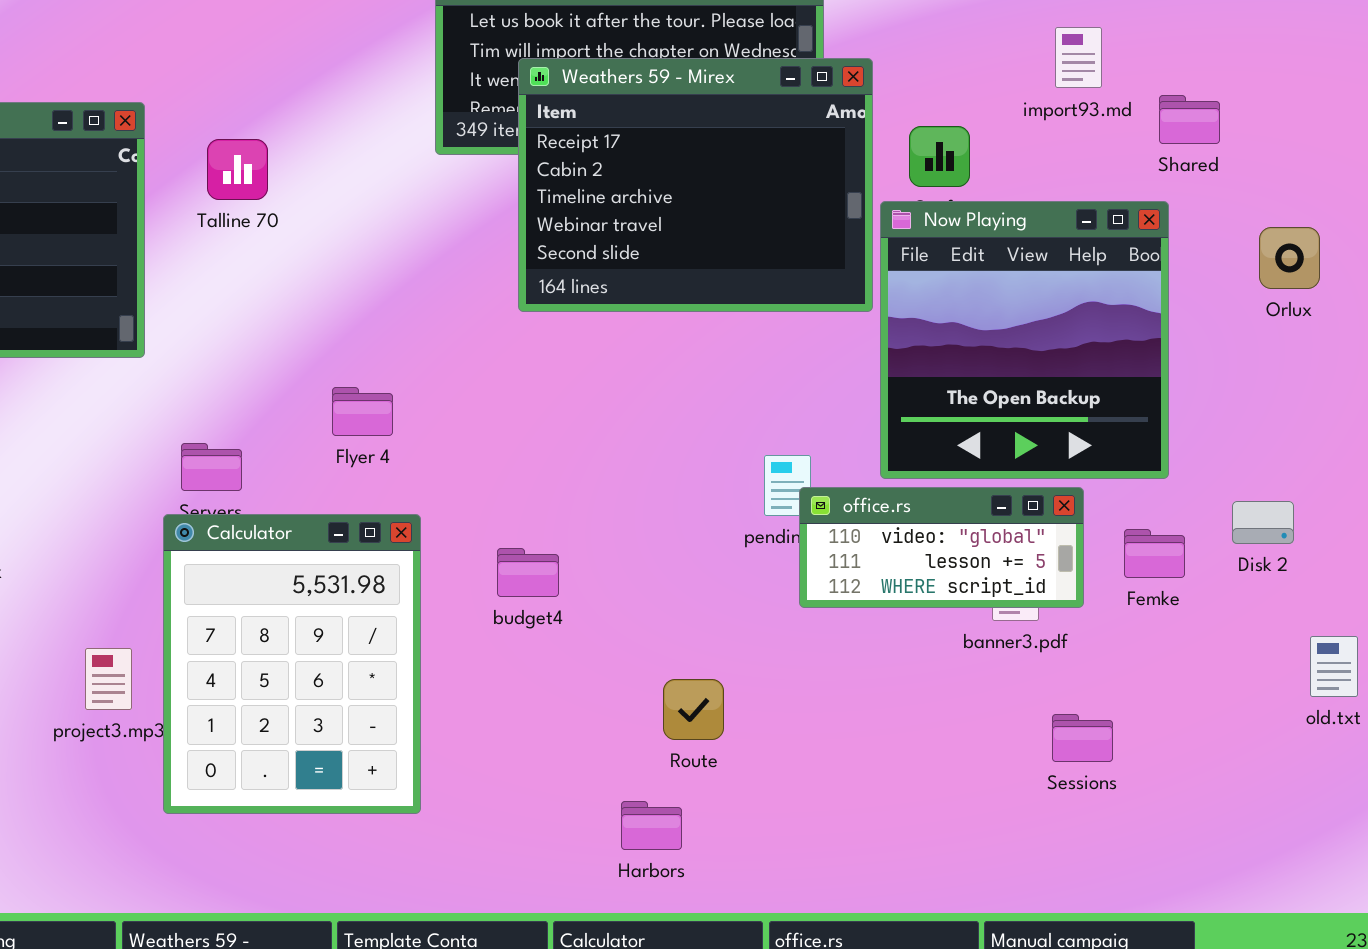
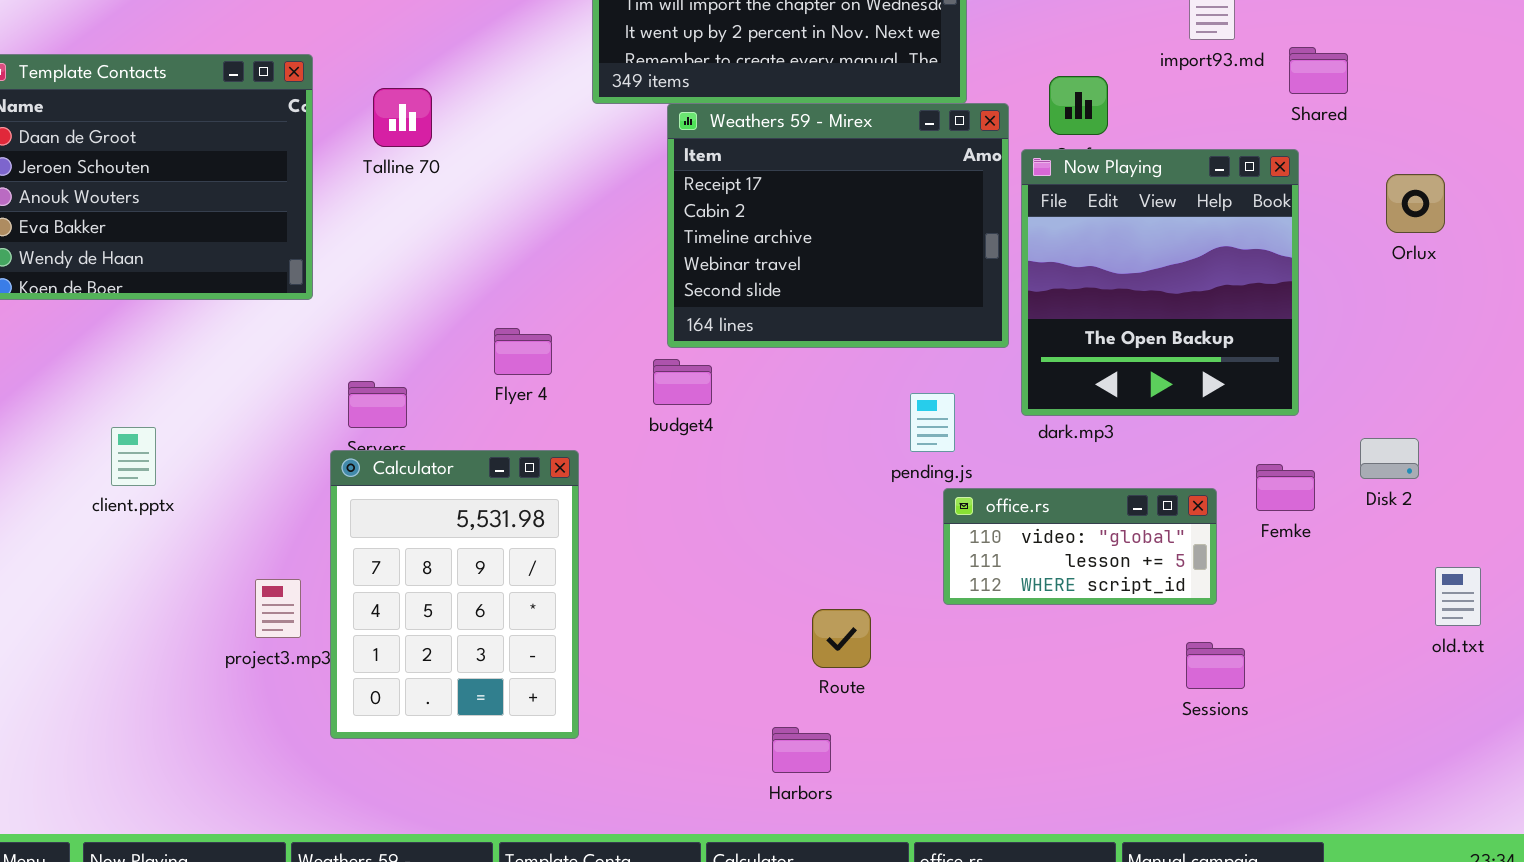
Weathers 59 - Mirex: [518,58,873,312] -> [667,103,1009,348], moved
office.rs: [799,487,1084,608] -> [943,488,1217,605], moved
budget4: [497,548,559,597] -> [653,359,712,405], moved

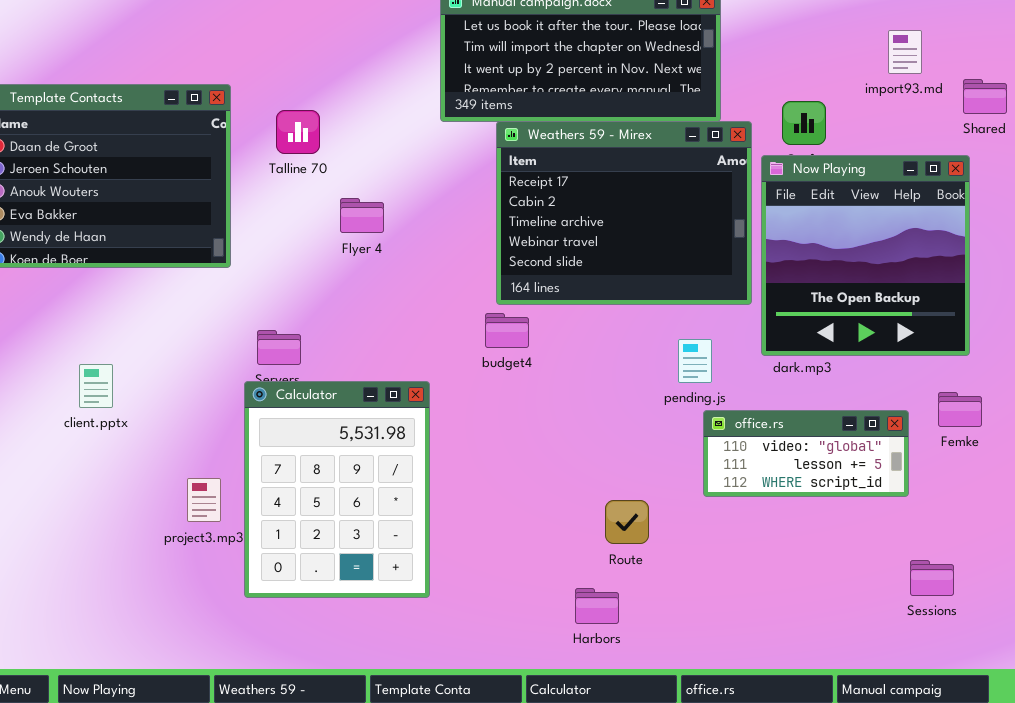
Flyer 4: [494,328,552,375] -> [340,198,384,233], moved
Sessions: [1186,642,1245,689] -> [910,560,954,596], moved

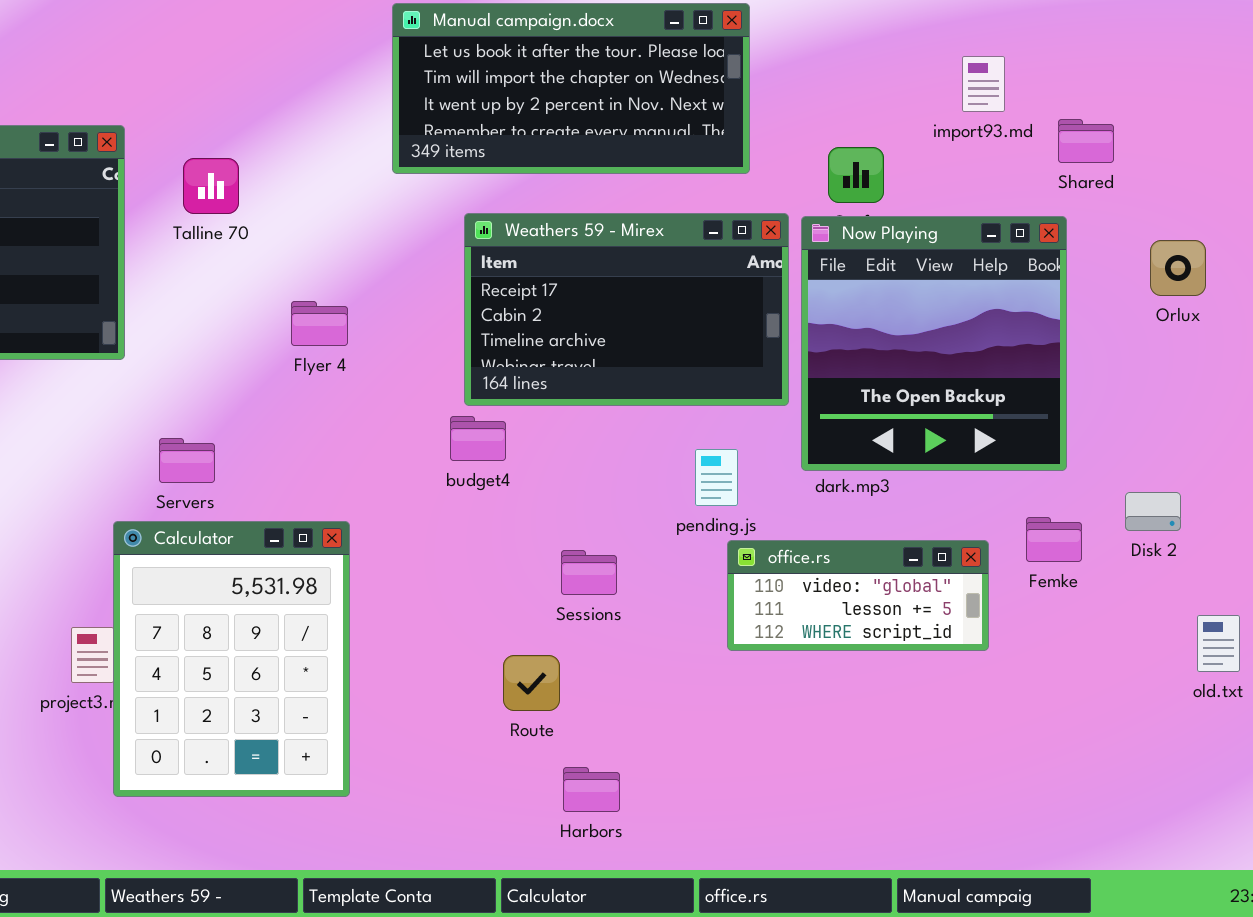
Weathers 59 - Mirex: [496,121,752,305] -> [464,213,789,406], resized
Flyer 4: [340,198,384,233] -> [291,301,348,346], moved
Calculator: [244,381,430,598] -> [113,521,350,797], moved
Route: [605,500,649,544] -> [503,655,560,711], moved
Sessions: [910,560,954,596] -> [561,550,617,595], moved

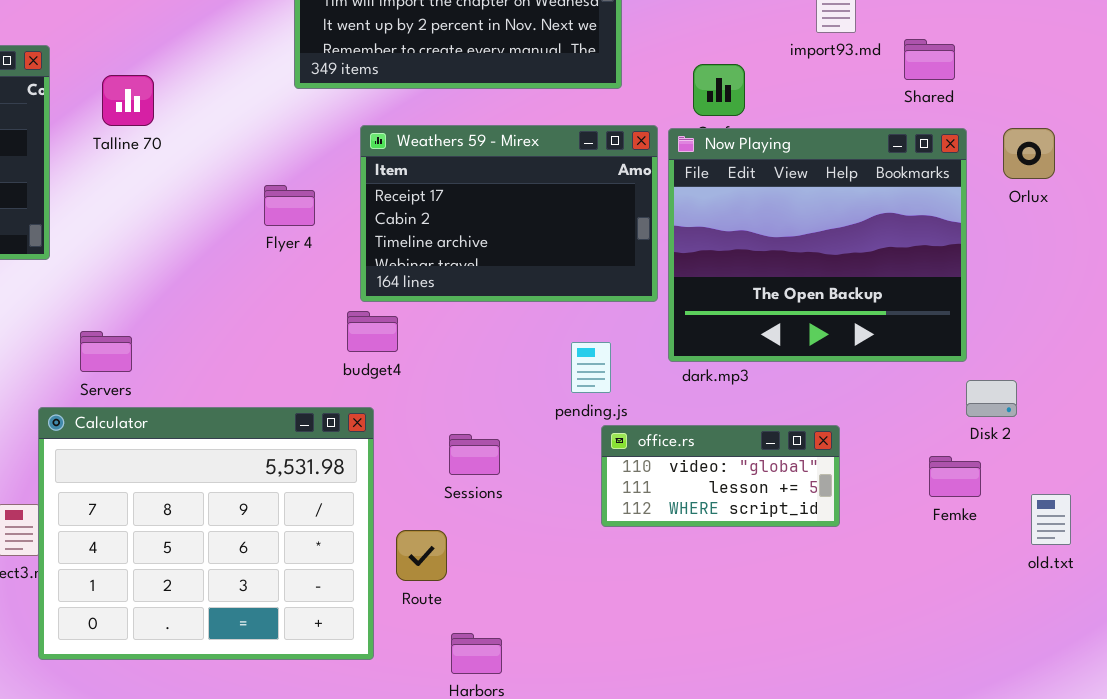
Now Playing: [801,216,1067,471] -> [668,128,967,362], resized
Orlux: [1150,240,1206,296] -> [1003,128,1055,179], moved
Flyer 4: [291,301,348,346] -> [264,185,315,226], moved
Femke: [1026,517,1082,562] -> [929,456,981,497], moved
Calculator: [113,521,350,797] -> [38,407,374,660], resized

